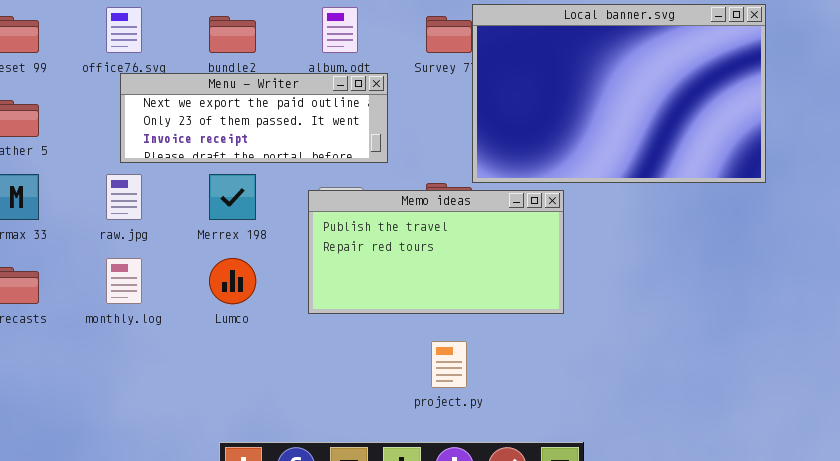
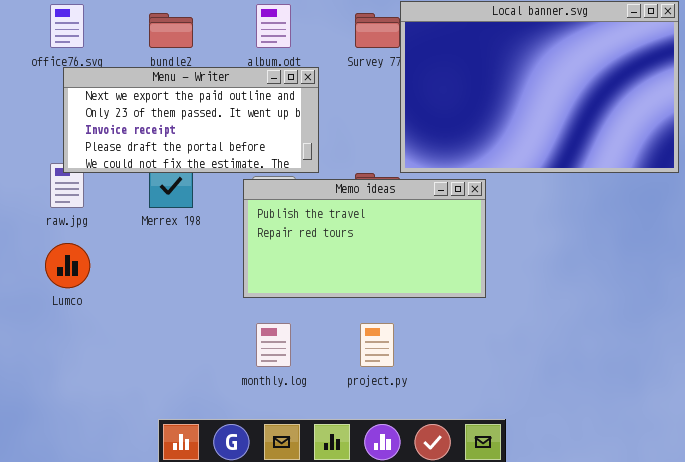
Menu - Writer: [120,73,388,163] -> [63,67,319,173], resized
monthly.log: [106,258,142,304] -> [256,323,291,367], moved
Lumco: [209,258,256,304] -> [45,243,90,288], moved

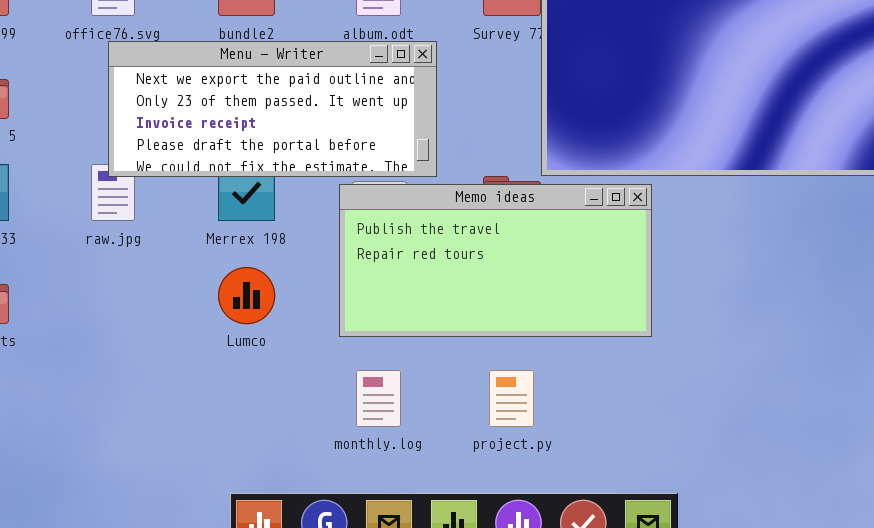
Lumco: [45,243,90,288] -> [218,267,275,324], moved

